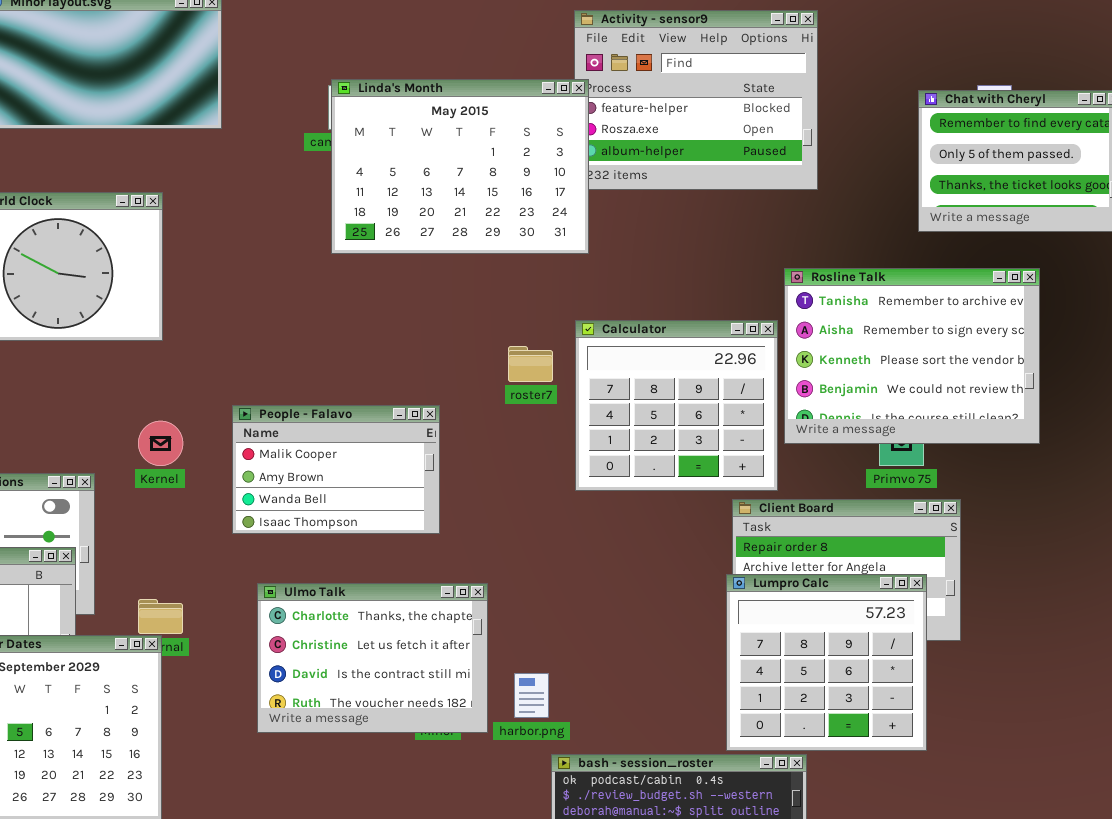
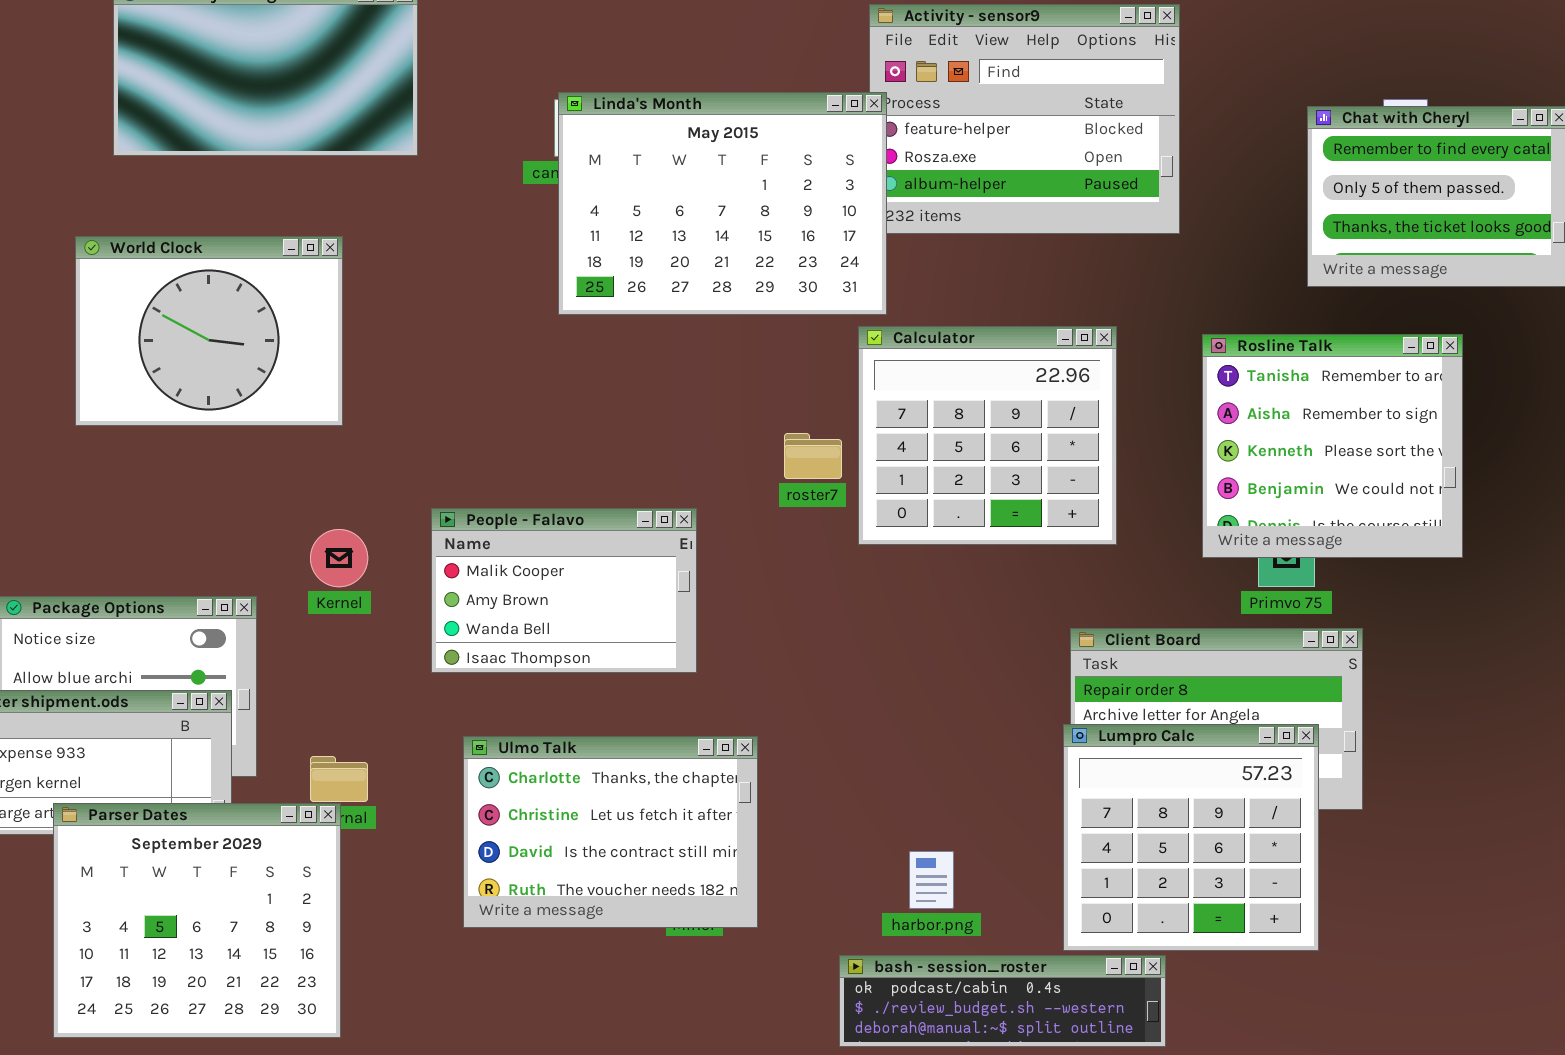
Rosline Talk: [784,268,1040,444] -> [1202,334,1463,558], resized
Calculator: [575,320,778,491] -> [858,326,1117,545], moved
harbor.png: [514,673,549,718] -> [909,851,954,909], moved

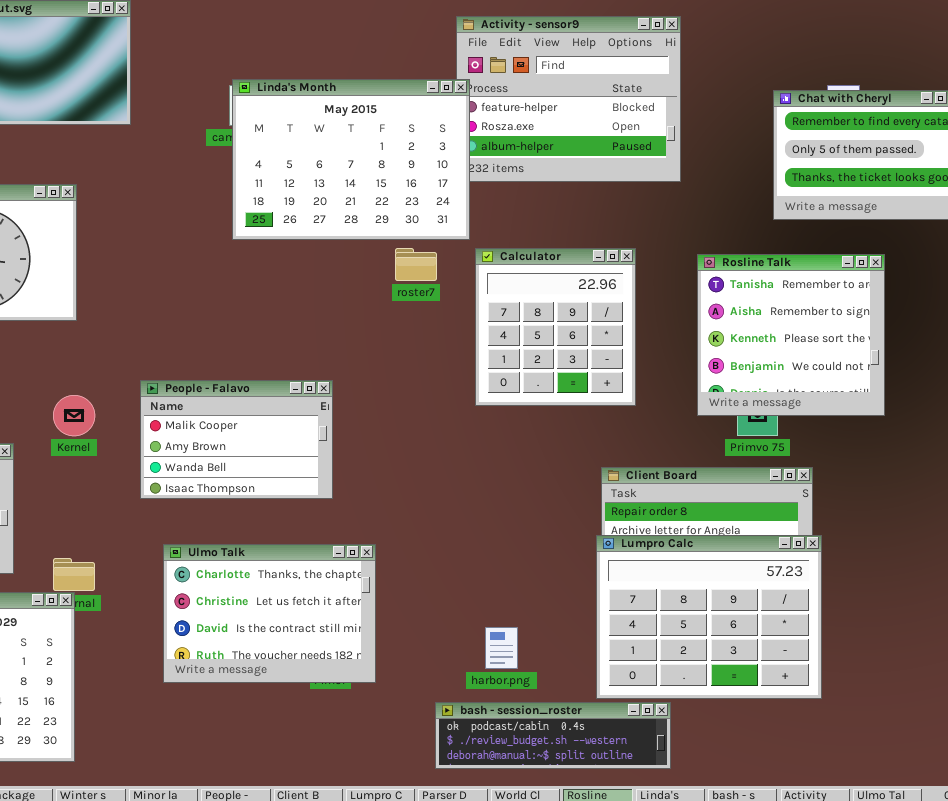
Calculator: [858,326,1117,545] -> [475,248,636,406], resized
roster7: [784,433,842,479] -> [395,248,437,281], moved
Lumpro Calc: [1063,724,1319,951] -> [596,535,822,699], resized

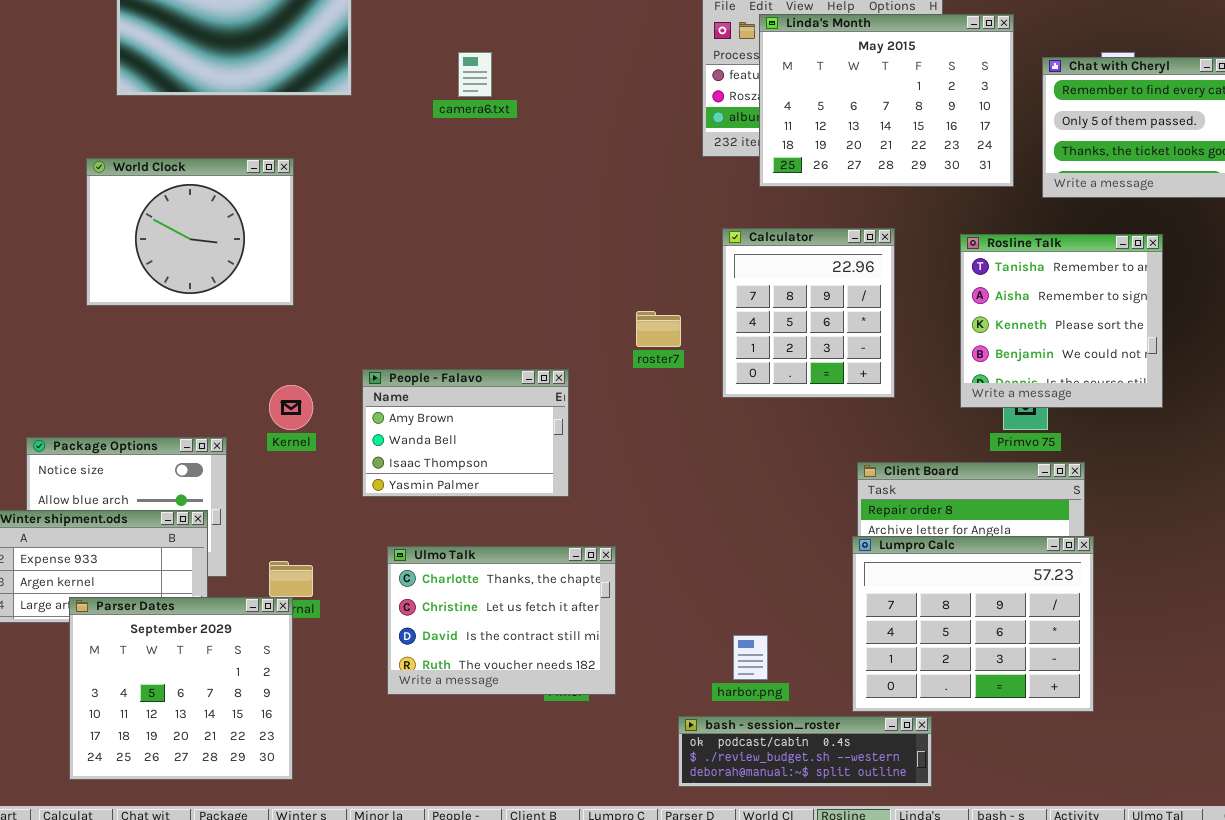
Linda's Month: [232,79,470,240] -> [759,14,1014,187], moved
roster7: [395,248,437,281] -> [636,311,681,347], moved
People - Falavo: [140,380,333,499] -> [362,369,569,497], scrolled down 1 row

